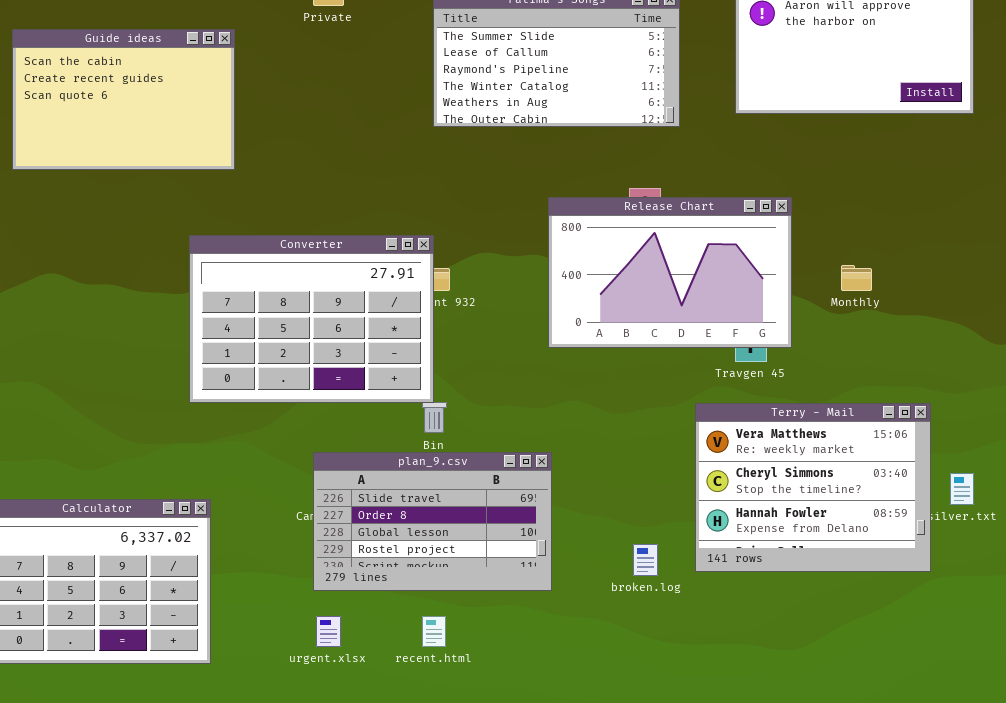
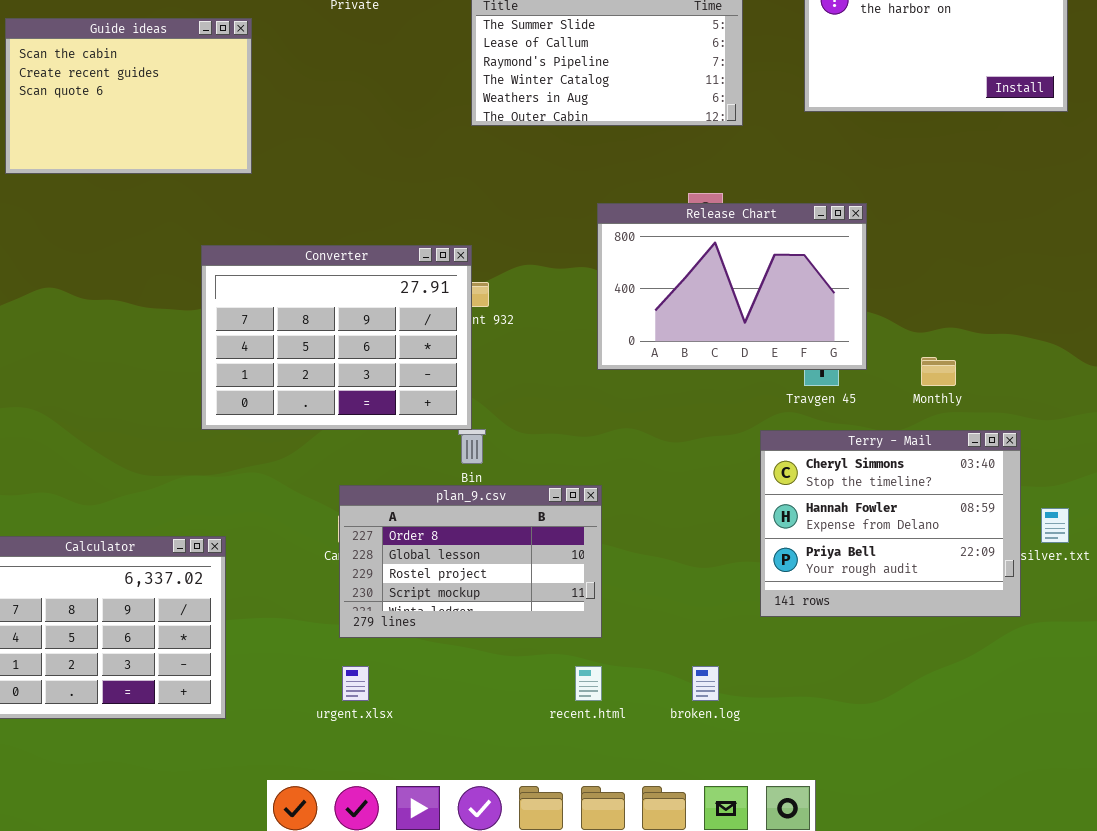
Monthly: [841,265,872,291] -> [921,357,956,386], moved
Terry - Mail: [695,403,931,572] -> [760,430,1021,617], scrolled down 1 row
plan_9.csv: [313,452,552,591] -> [339,485,602,638], scrolled down 1 row
broken.log: [633,544,658,576] -> [692,666,719,701], moved
recent.html: [422,616,446,647] -> [575,666,602,701], moved

